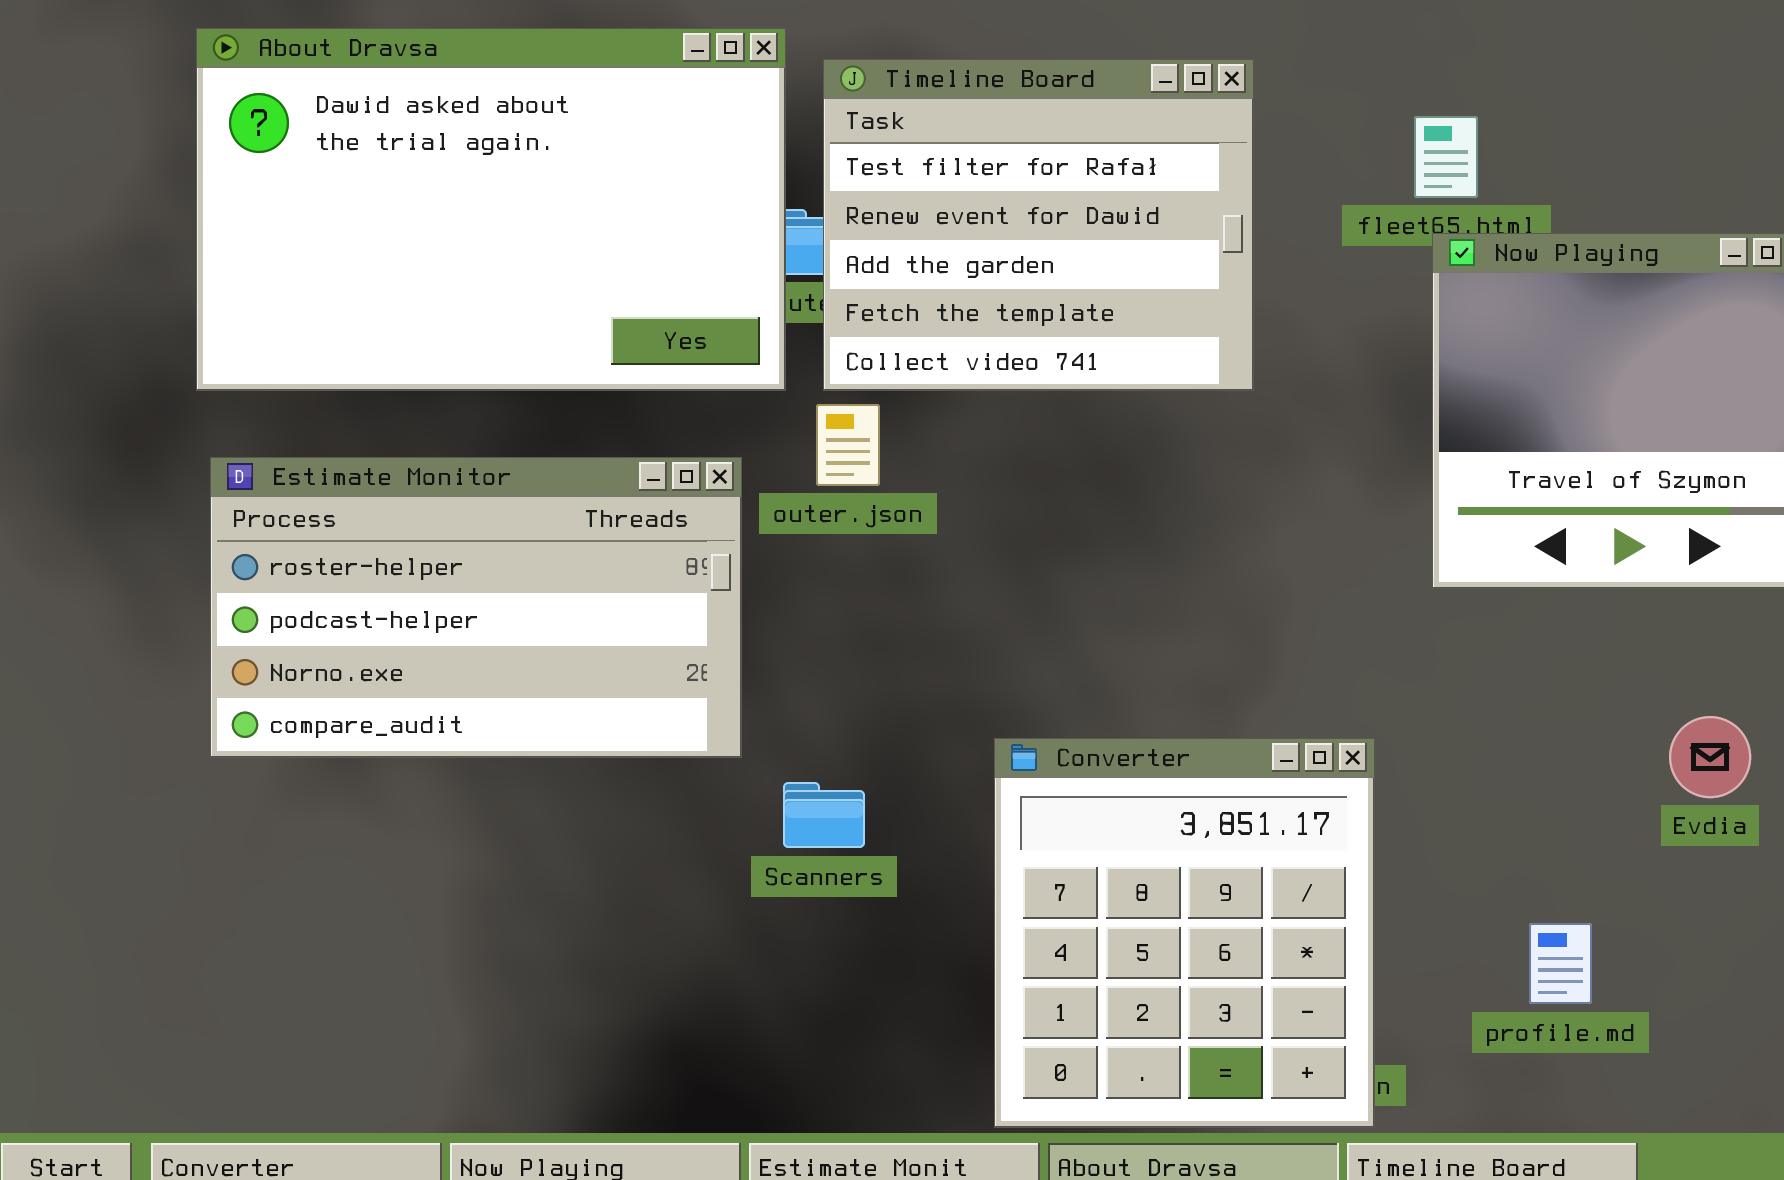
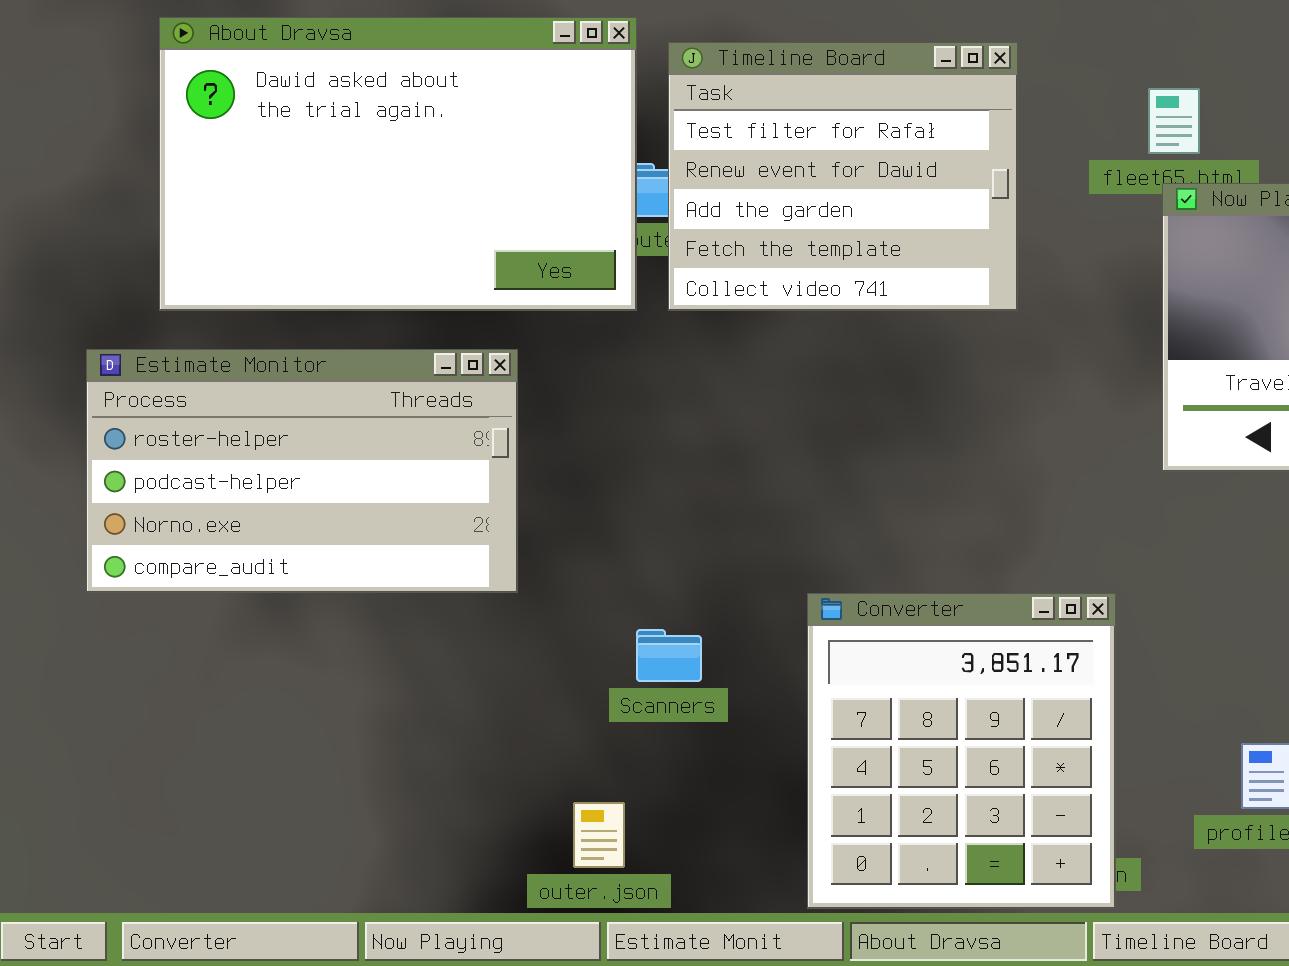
outer.json: [816,404,880,486] -> [573,802,625,868], moved
Estimate Monitor: [210,457,742,758] -> [86,349,518,593], moved

